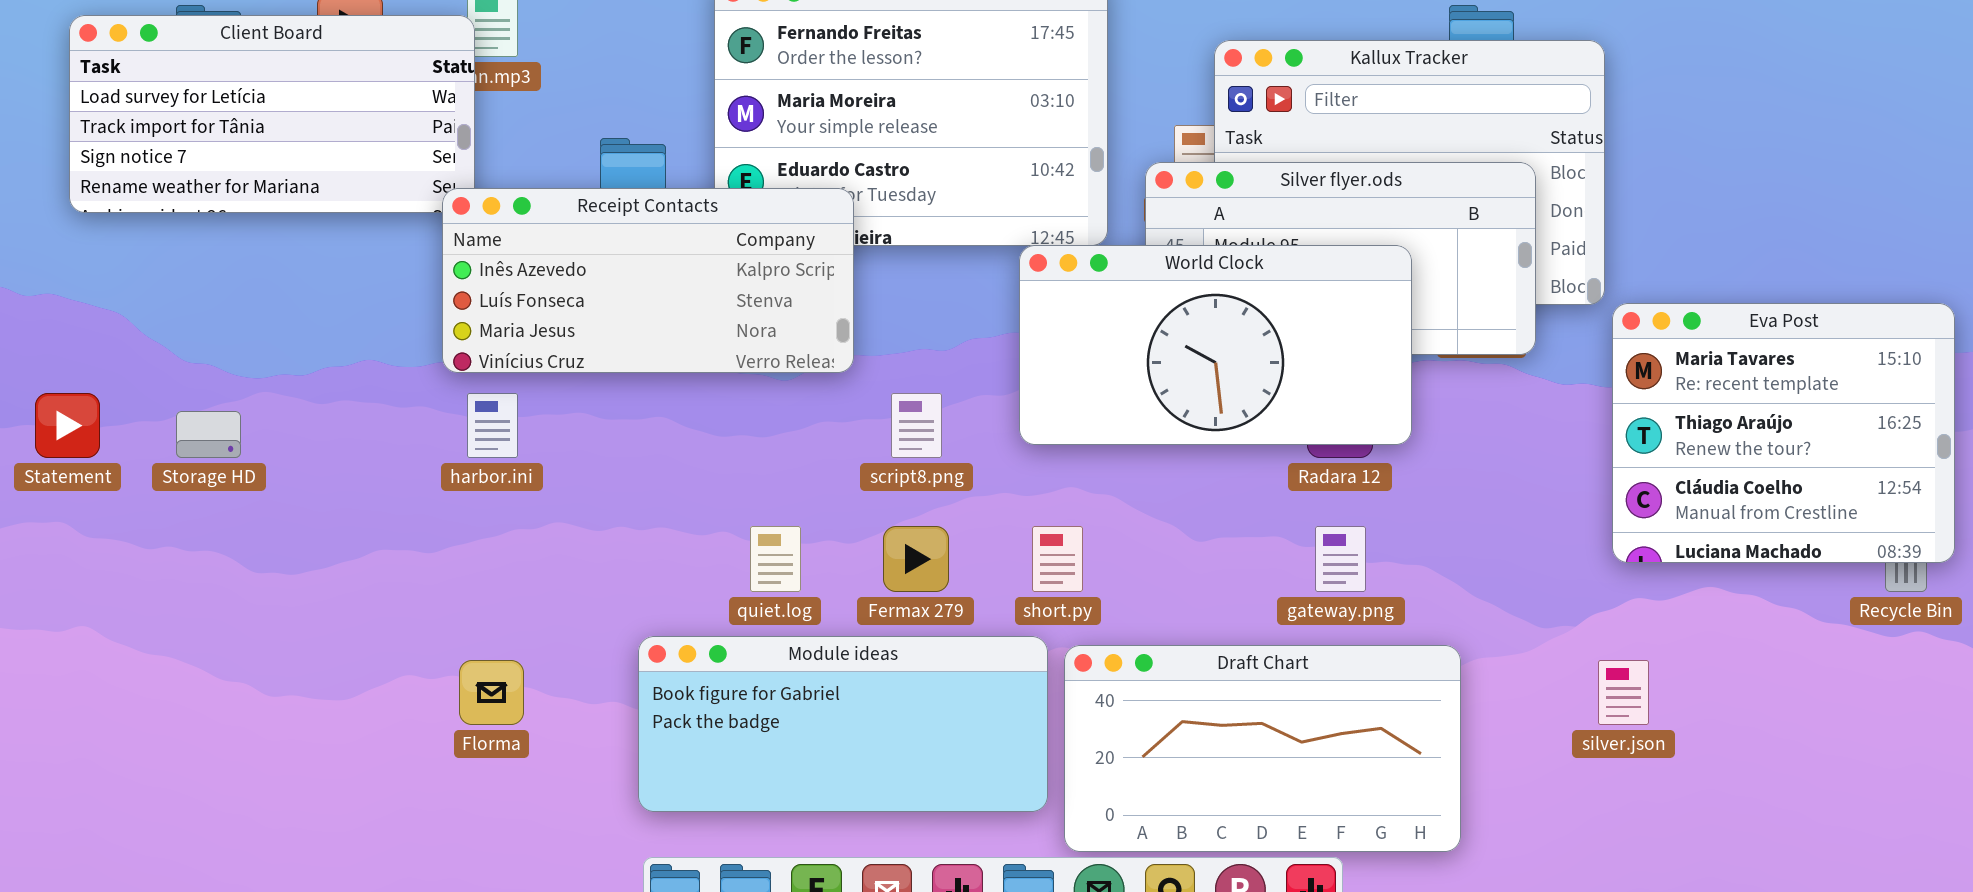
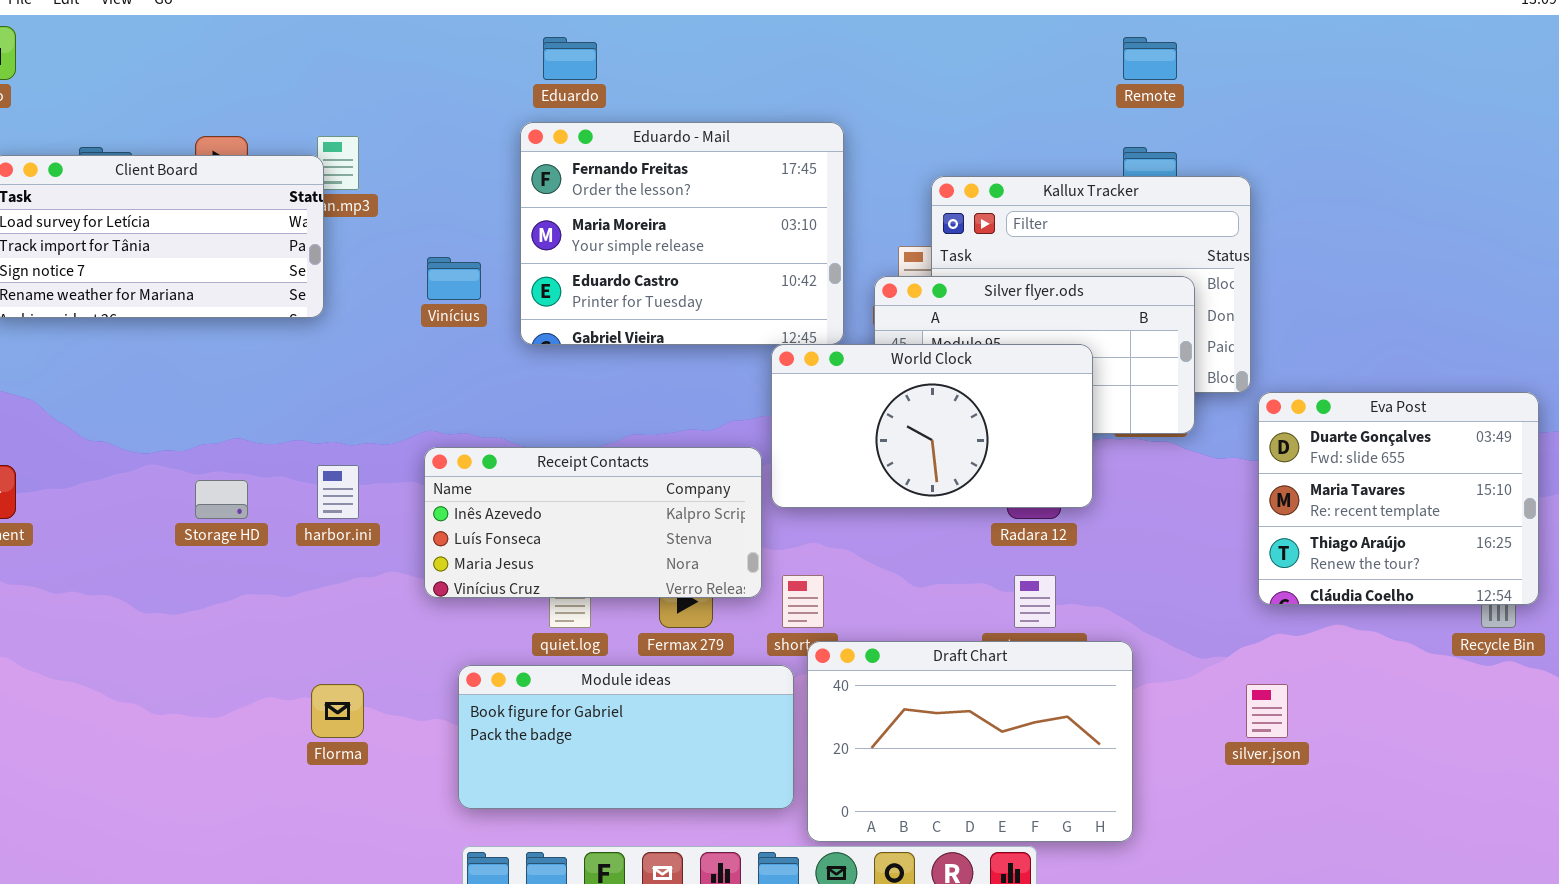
Receipt Contacts: [442,188,854,373] -> [424,447,762,598], moved
Eva Post: [1612,303,1955,563] -> [1258,392,1539,605], scrolled up 1 row
Storage HD: [176,411,241,458] -> [195,480,248,519], moved
Draft Chart: [1064,645,1461,852] -> [807,641,1133,842], resized

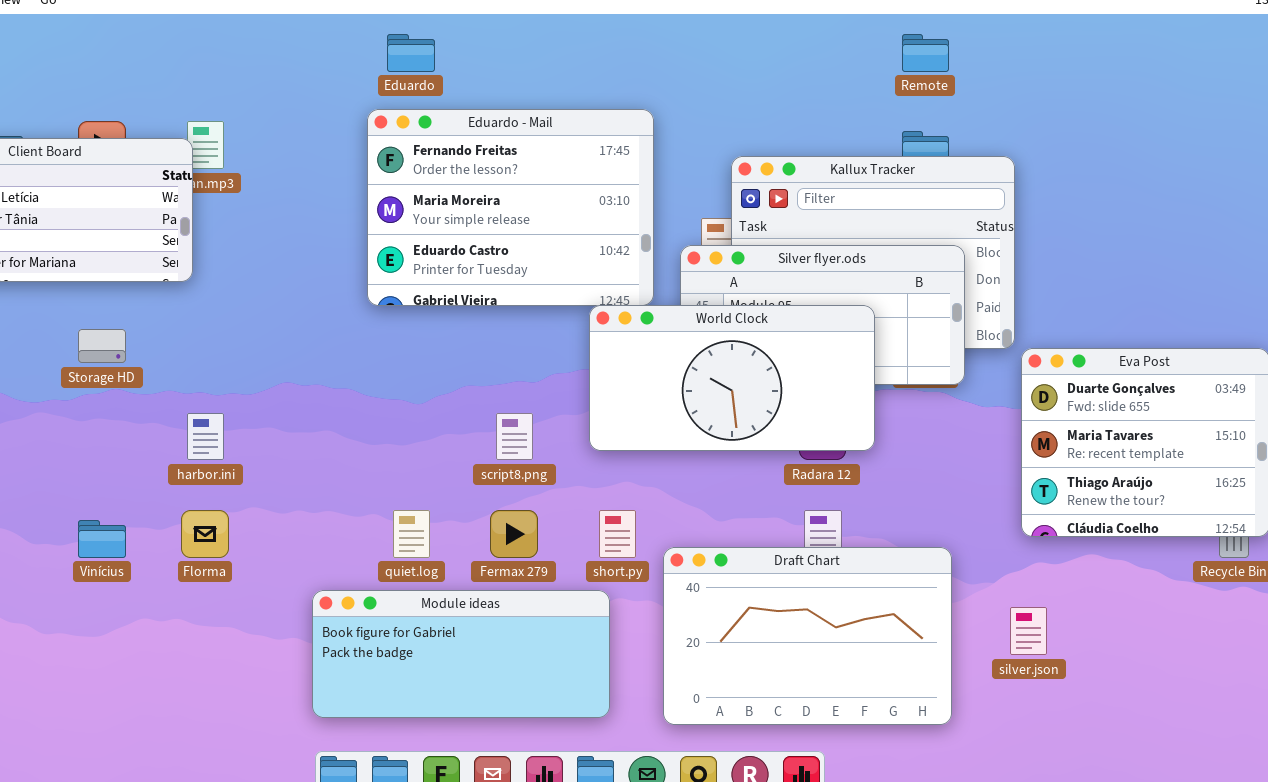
Vinícius: [427,257,481,300] -> [78,520,126,558], moved
Receipt Contacts: [424,447,762,598] -> none, closed
Storage HD: [195,480,248,519] -> [78,329,126,363], moved
Draft Chart: [807,641,1133,842] -> [663,547,952,725], moved
Florma: [311,684,364,738] -> [181,510,229,558], moved

